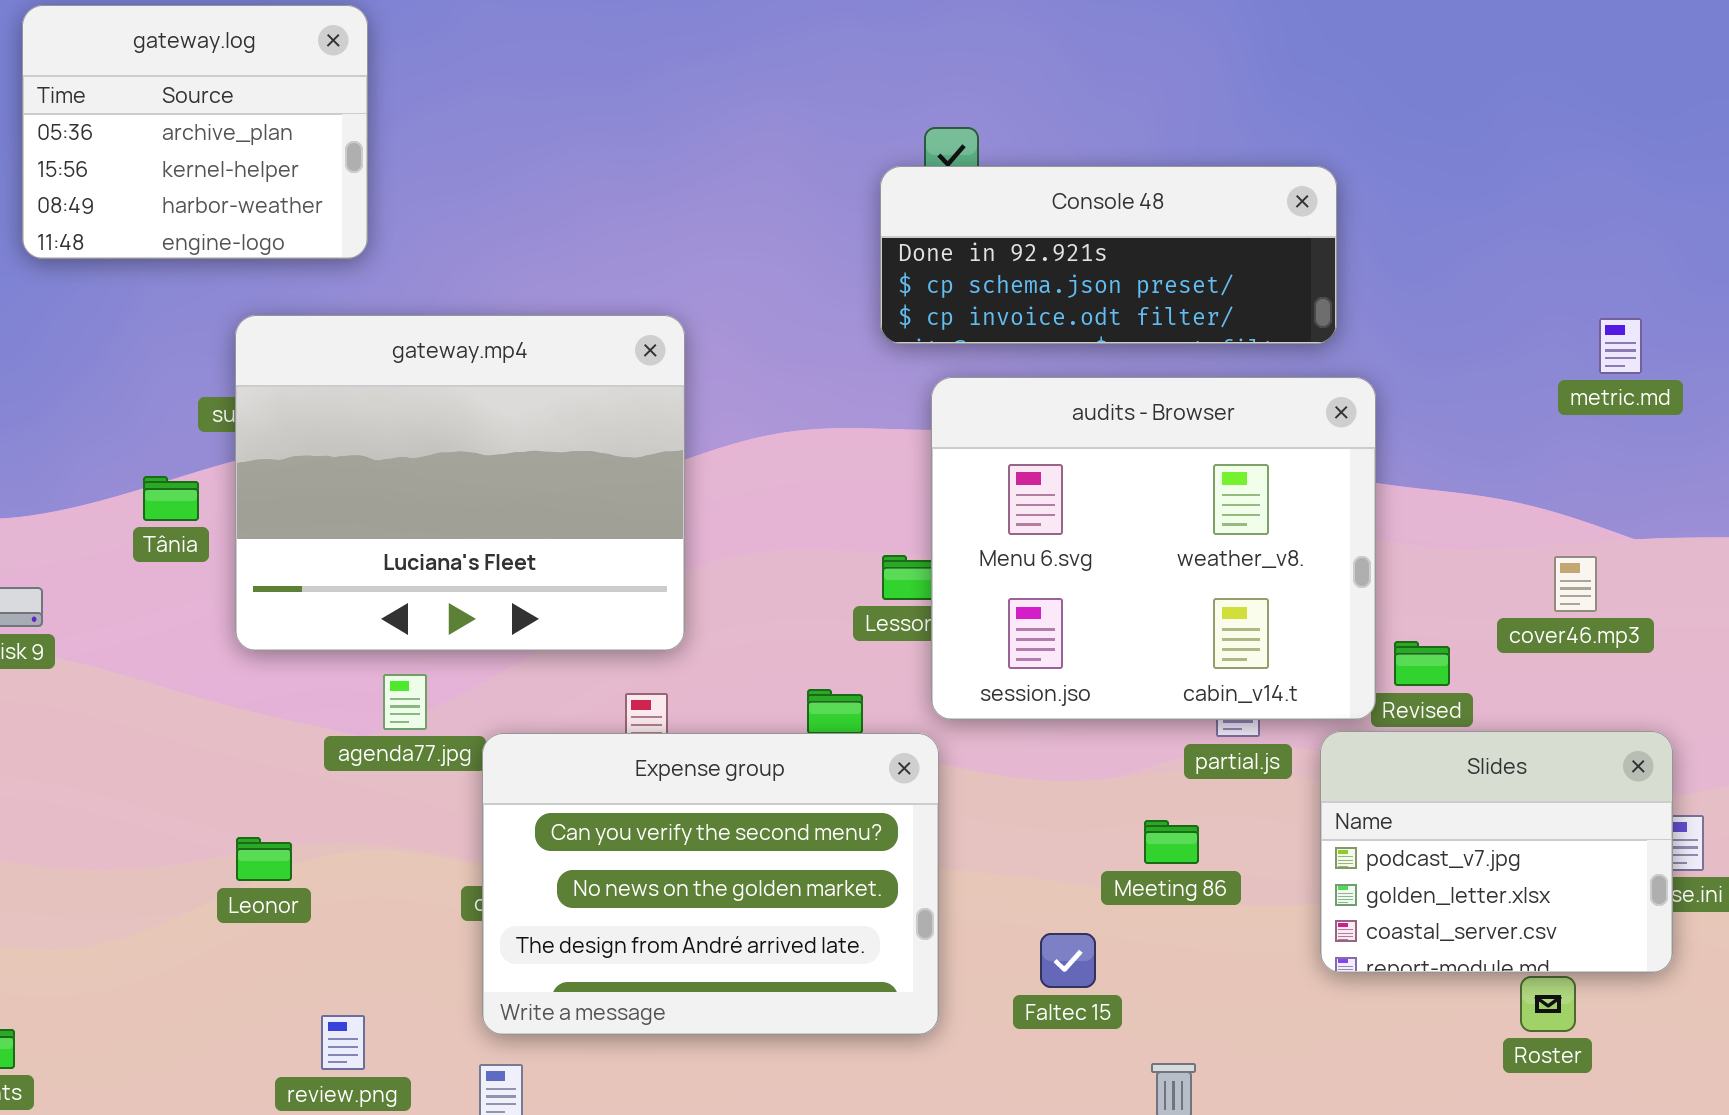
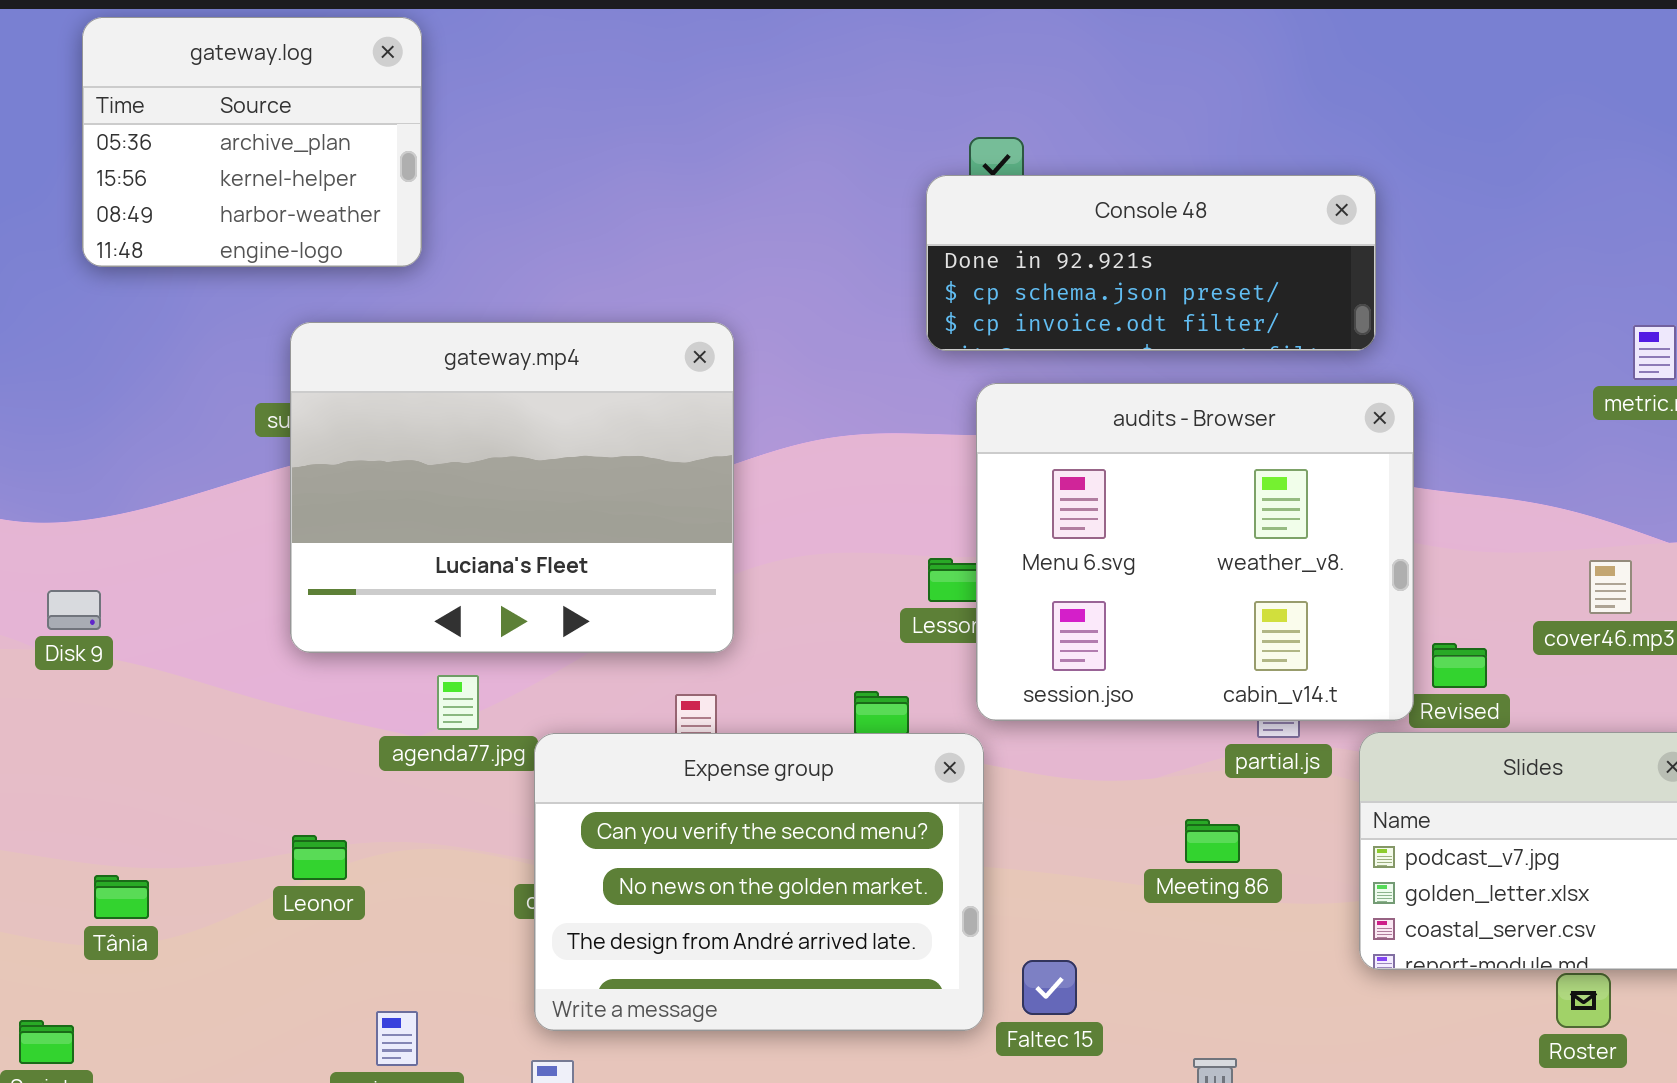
Tânia: [143,476,199,521] -> [94,875,149,919], moved
Faltec 15: [1040,933,1096,988] -> [1022,960,1077,1015], moved

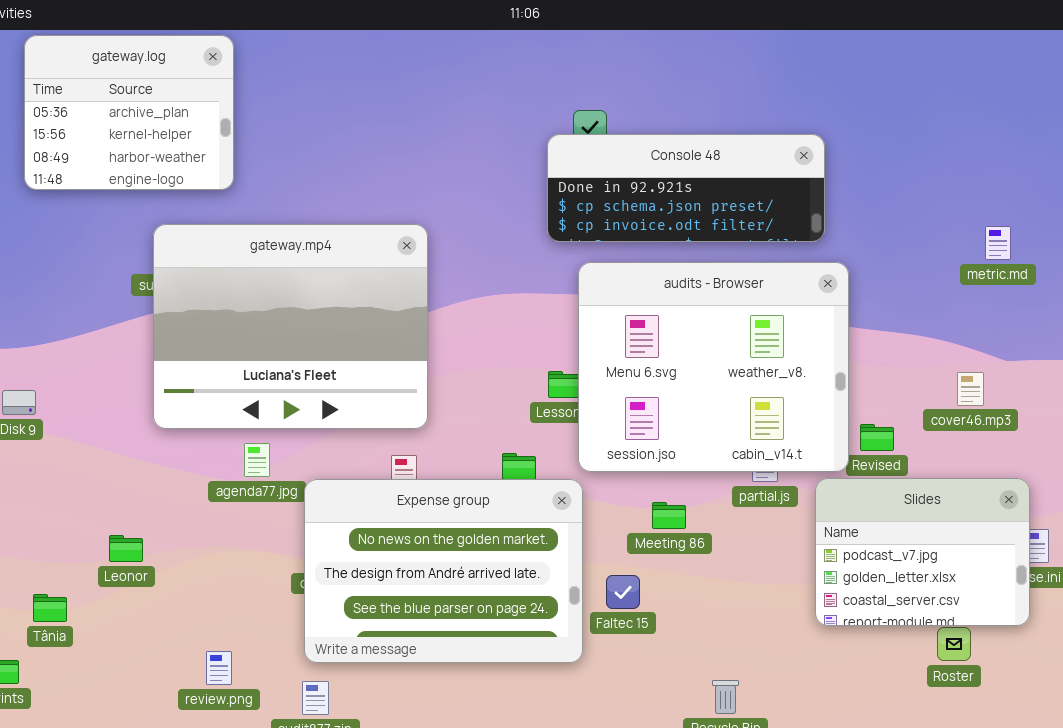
Expense group: [534,733,984,1031] -> [304,479,583,663], scrolled down 1 row
Meeting 86: [1185,819,1240,863] -> [652,502,686,529], moved
Leonor: [292,835,347,880] -> [109,535,143,562], moved
Tânia: [94,875,149,919] -> [33,594,67,622], moved
Faltec 15: [1022,960,1077,1015] -> [606,575,640,609], moved

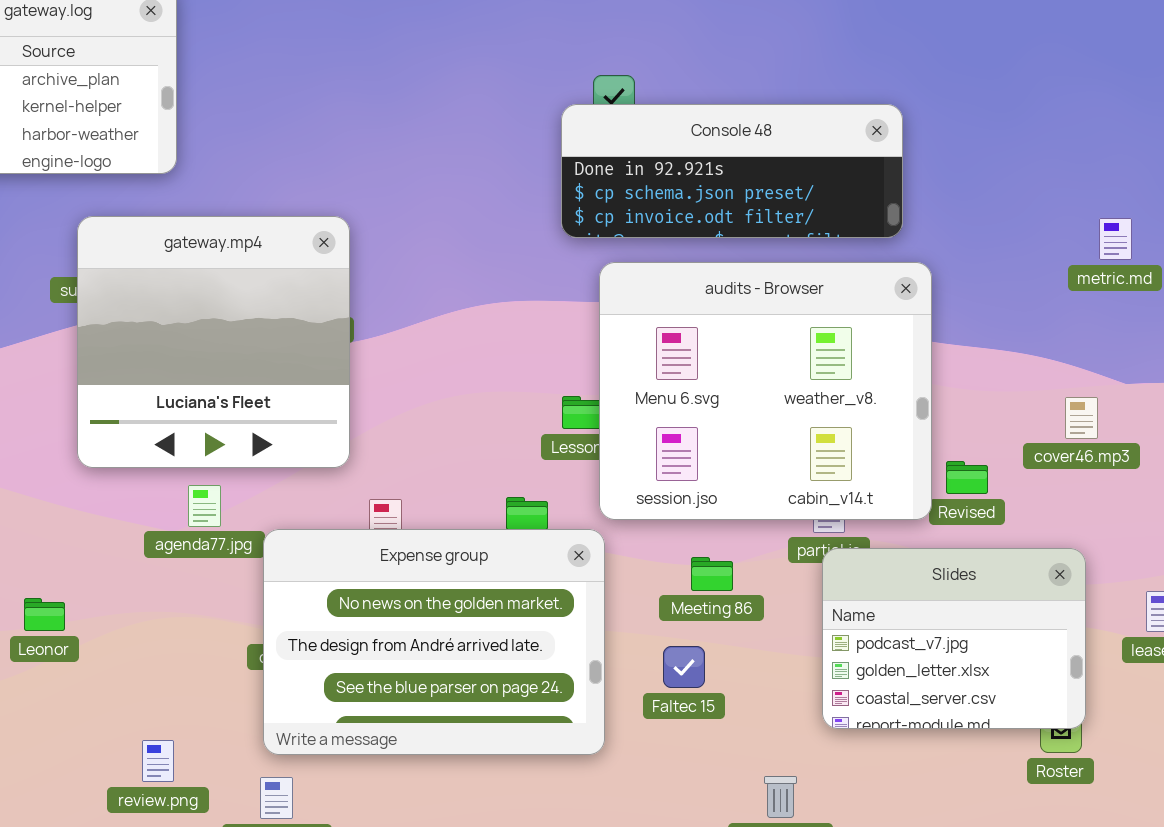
gateway.mp4: [153,224,428,429] -> [77,216,350,468], resized
Slides: [815,478,1030,626] -> [822,548,1086,729], moved
Faltec 15: [606,575,640,609] -> [663,646,705,688], moved

